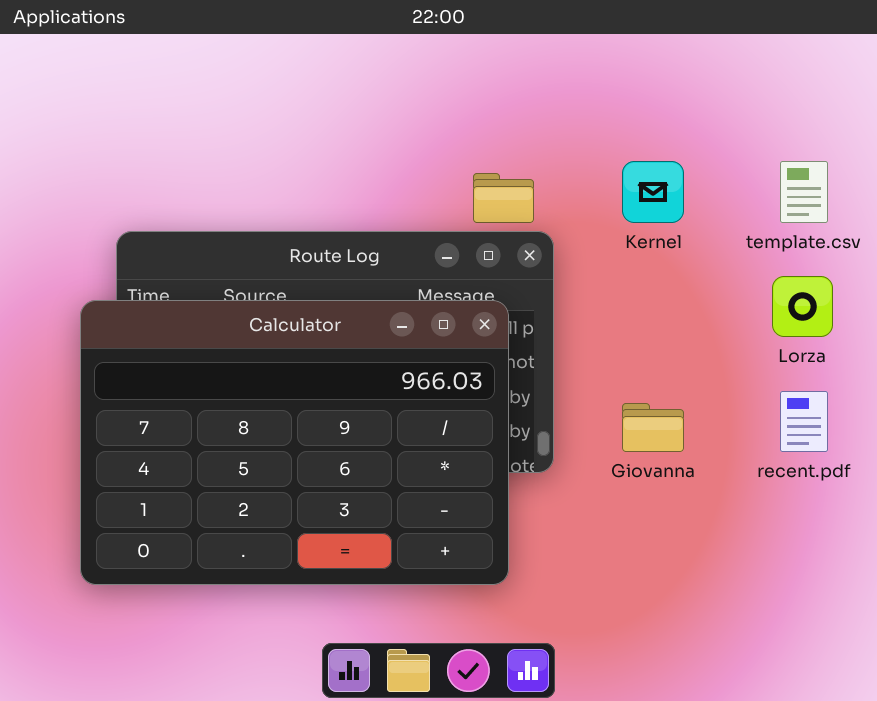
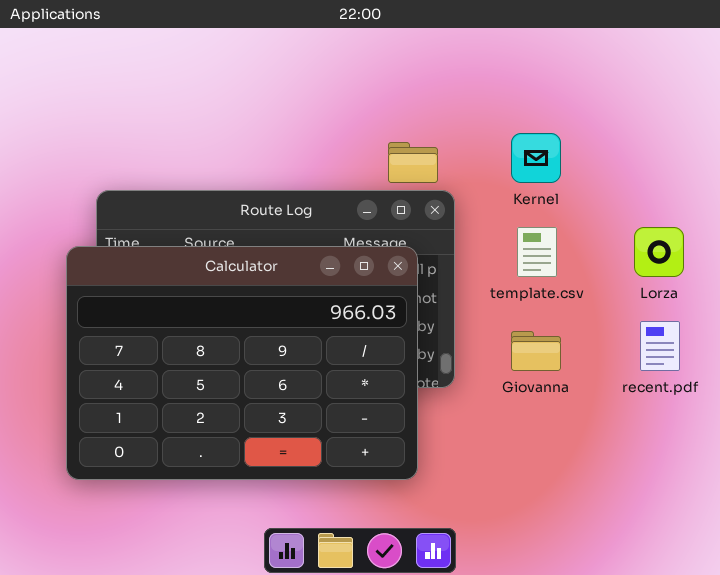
template.csv: [780,161,828,223] -> [517,227,557,277], moved

